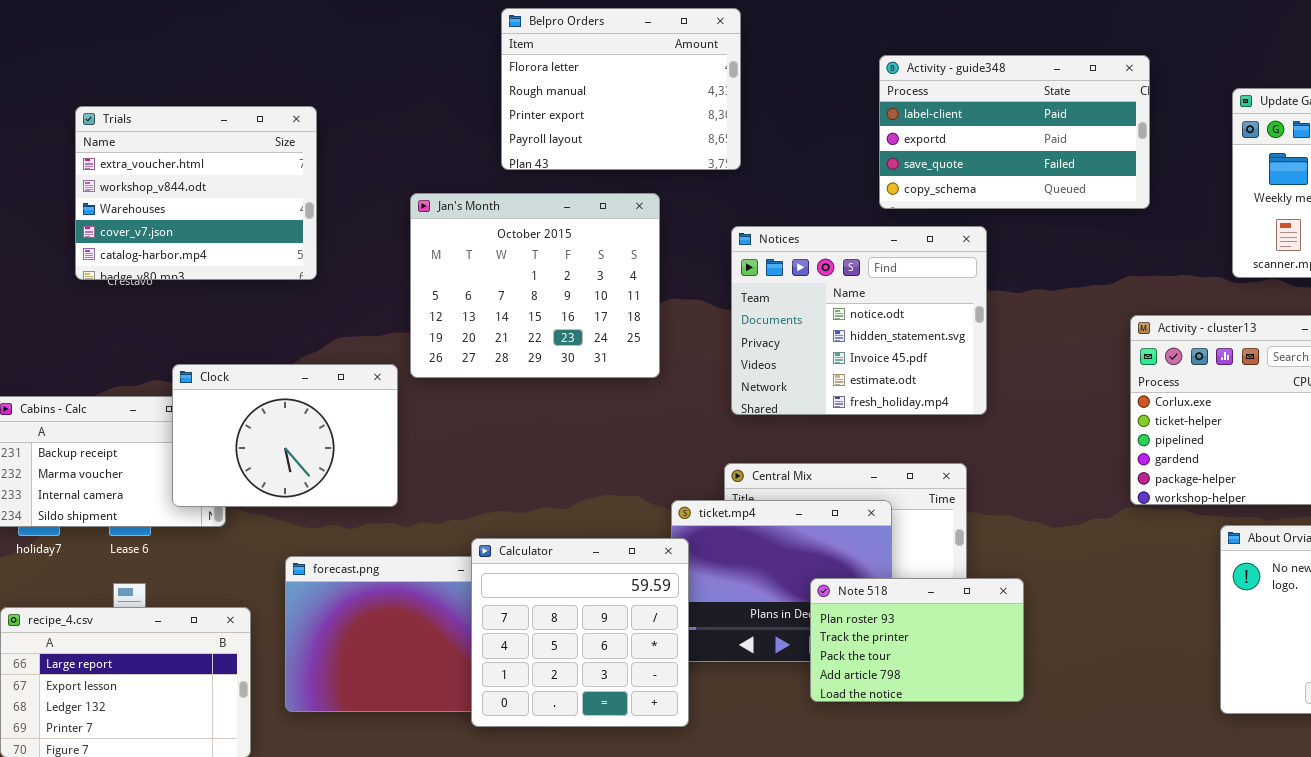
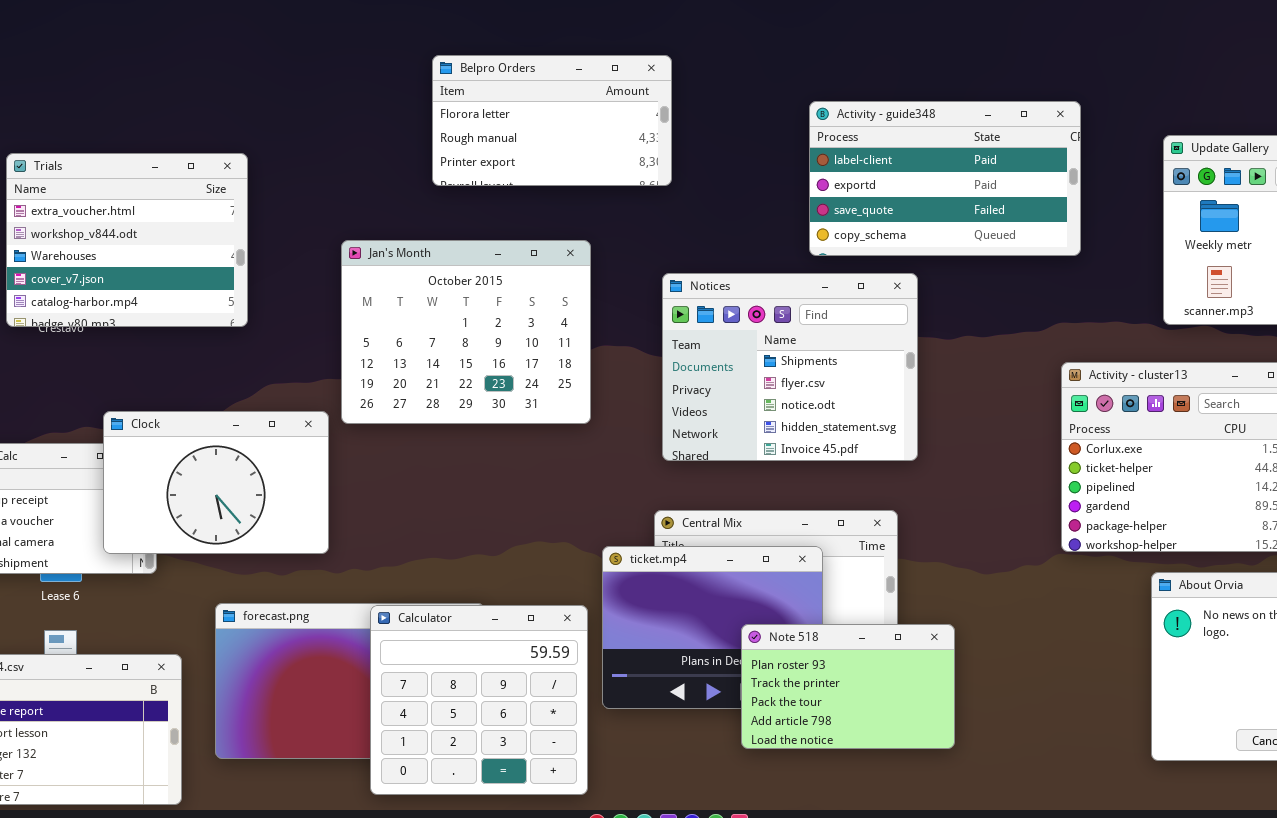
Belpro Orders: [501,8,741,170] -> [432,55,672,186], resized
Notices: [731,226,987,415] -> [662,273,918,461], scrolled up 2 rows
Calculator: [471,538,689,727] -> [370,605,588,795], moved

